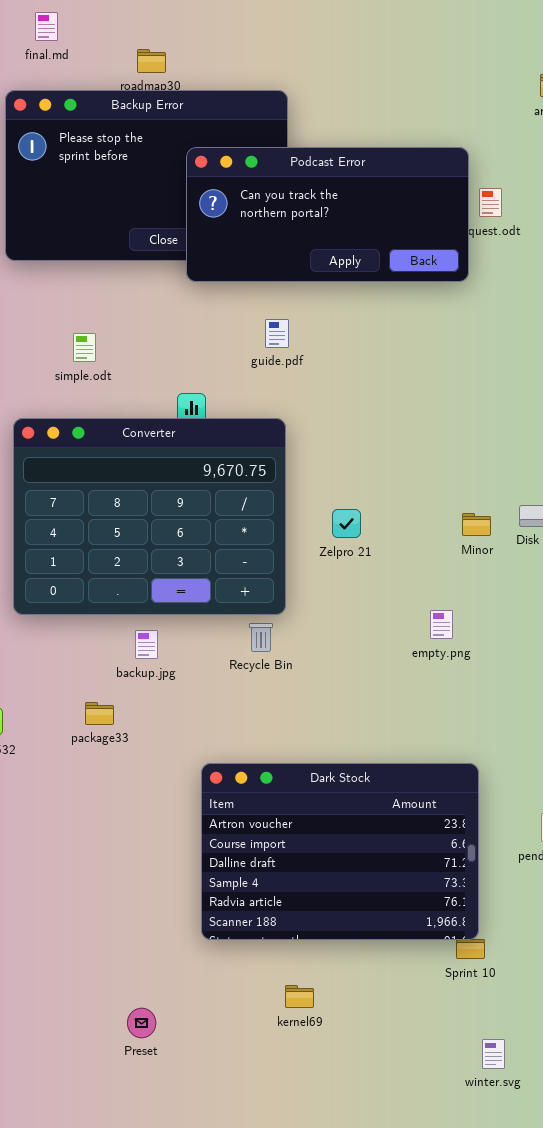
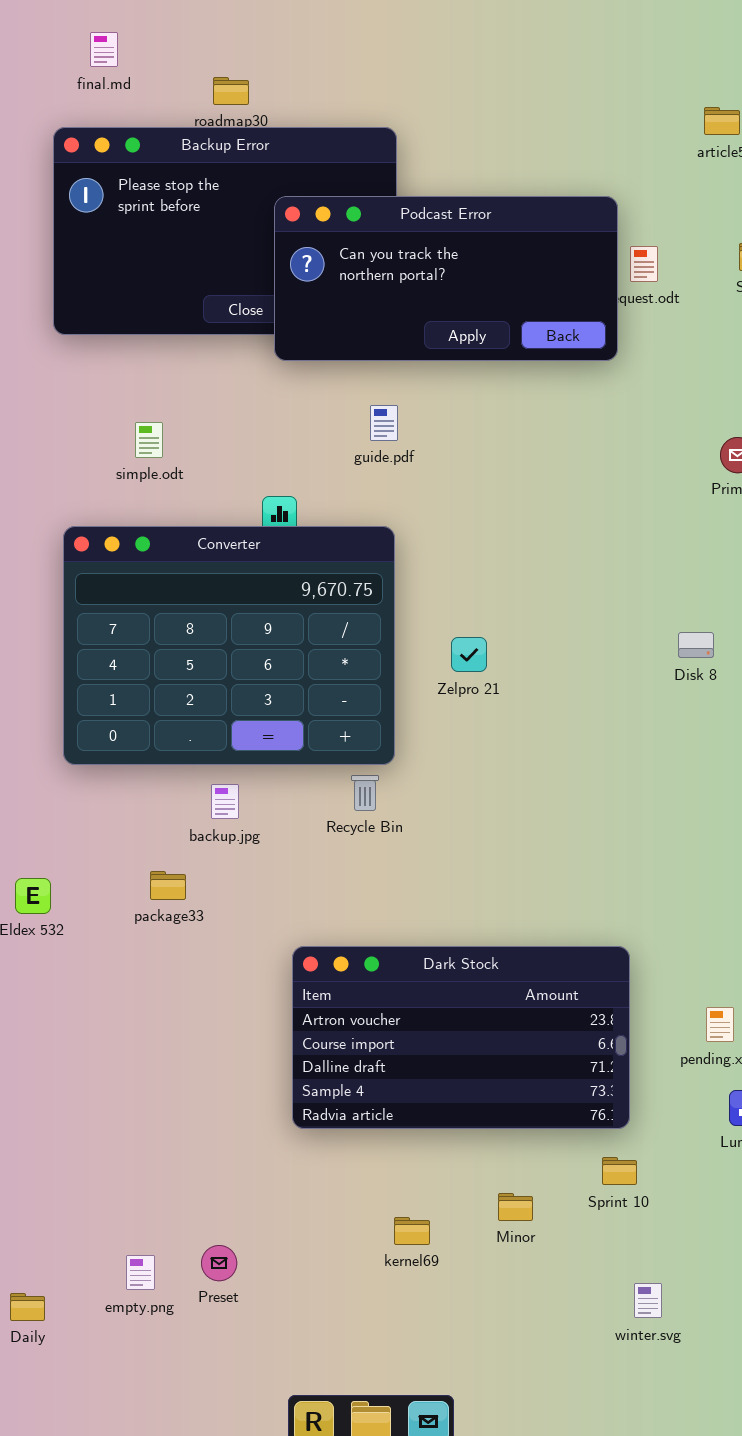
Minor: [462,513,491,536] -> [498,1193,533,1221], moved
empty.png: [430,610,453,639] -> [126,1255,155,1290], moved
Dark Stock: [201,763,479,940] -> [292,946,630,1129], resized

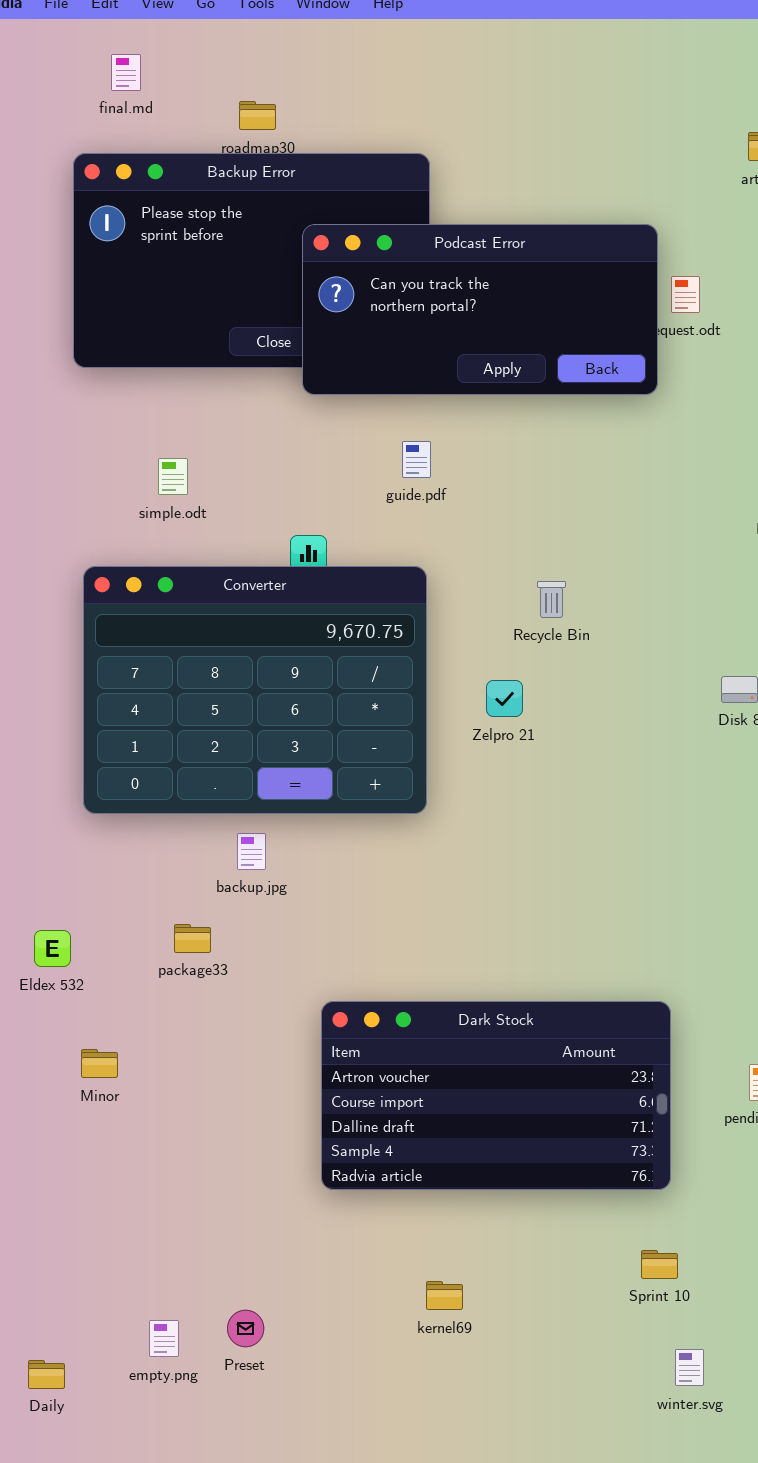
Recycle Bin: [351,775,379,811] -> [537,581,566,618], moved
Sprint 10: [602,1157,637,1185] -> [641,1250,678,1279], moved
Minor: [498,1193,533,1221] -> [81,1049,118,1078], moved

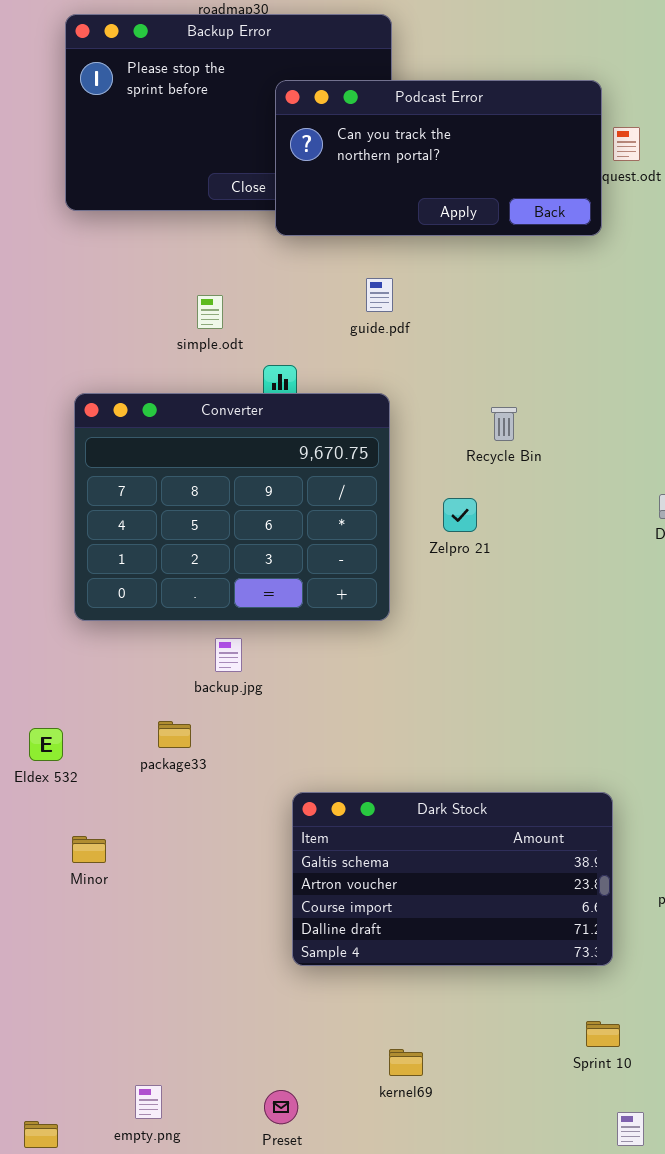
simple.odt: [158,458,188,495] -> [197,295,223,329], moved
Dark Stock: [321,1001,671,1190] -> [292,792,613,966], scrolled up 1 row
Preset: [227,1310,264,1347] -> [264,1090,298,1124], moved

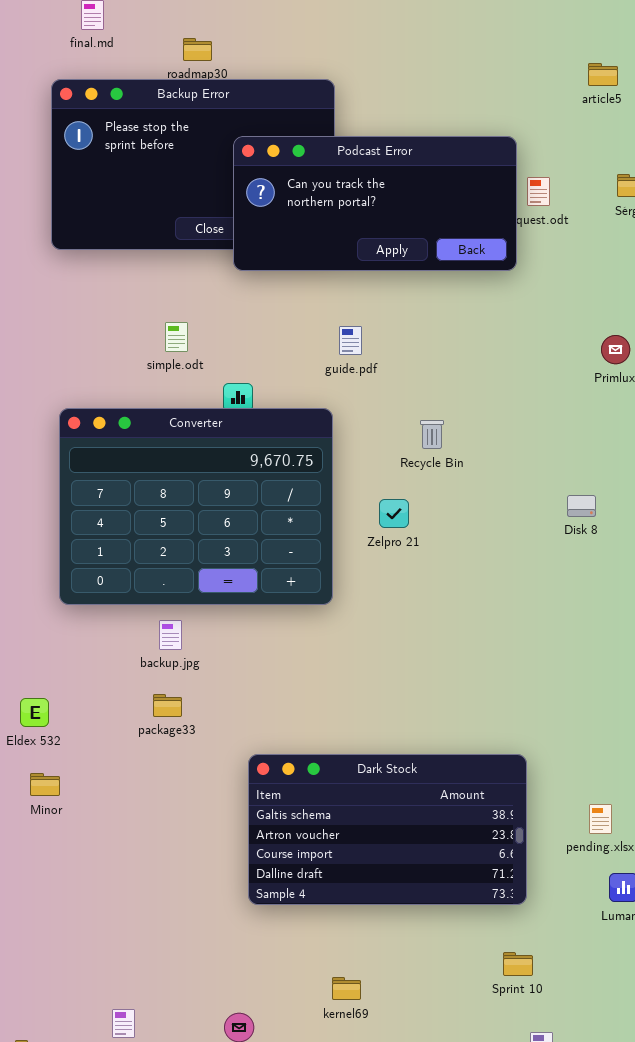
guide.pdf: [366,278,393,312] -> [339,326,362,355], moved
backup.jpg: [215,638,242,672] -> [159,620,182,650], moved
package33: [158,721,191,748] -> [153,694,182,717], moved
Minor: [72,836,106,863] -> [30,773,60,796], moved

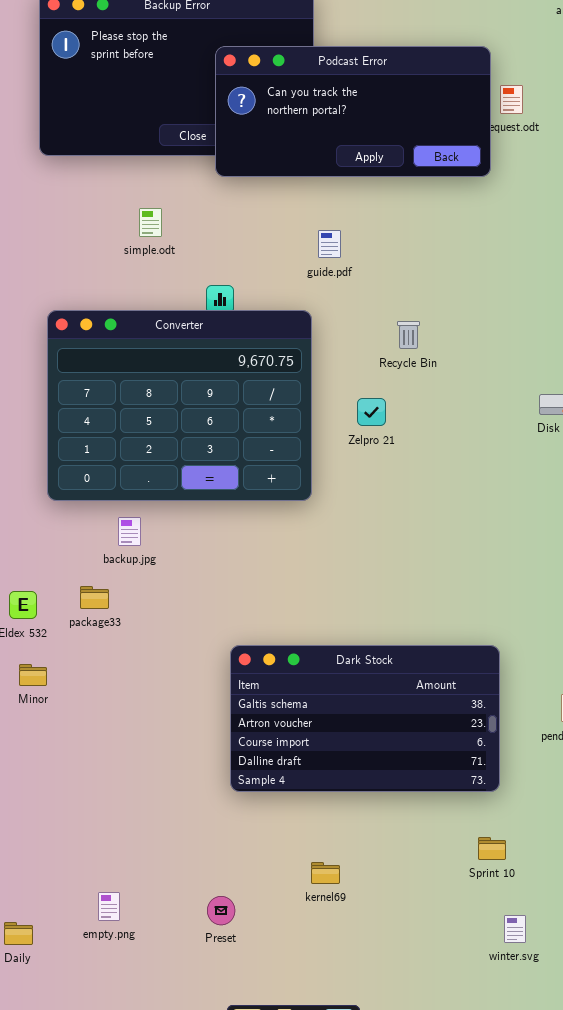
simple.odt: [165,322,188,352] -> [139,208,162,237], moved
backup.jpg: [159,620,182,650] -> [118,517,141,546], moved
package33: [153,694,182,717] -> [80,586,109,609], moved

